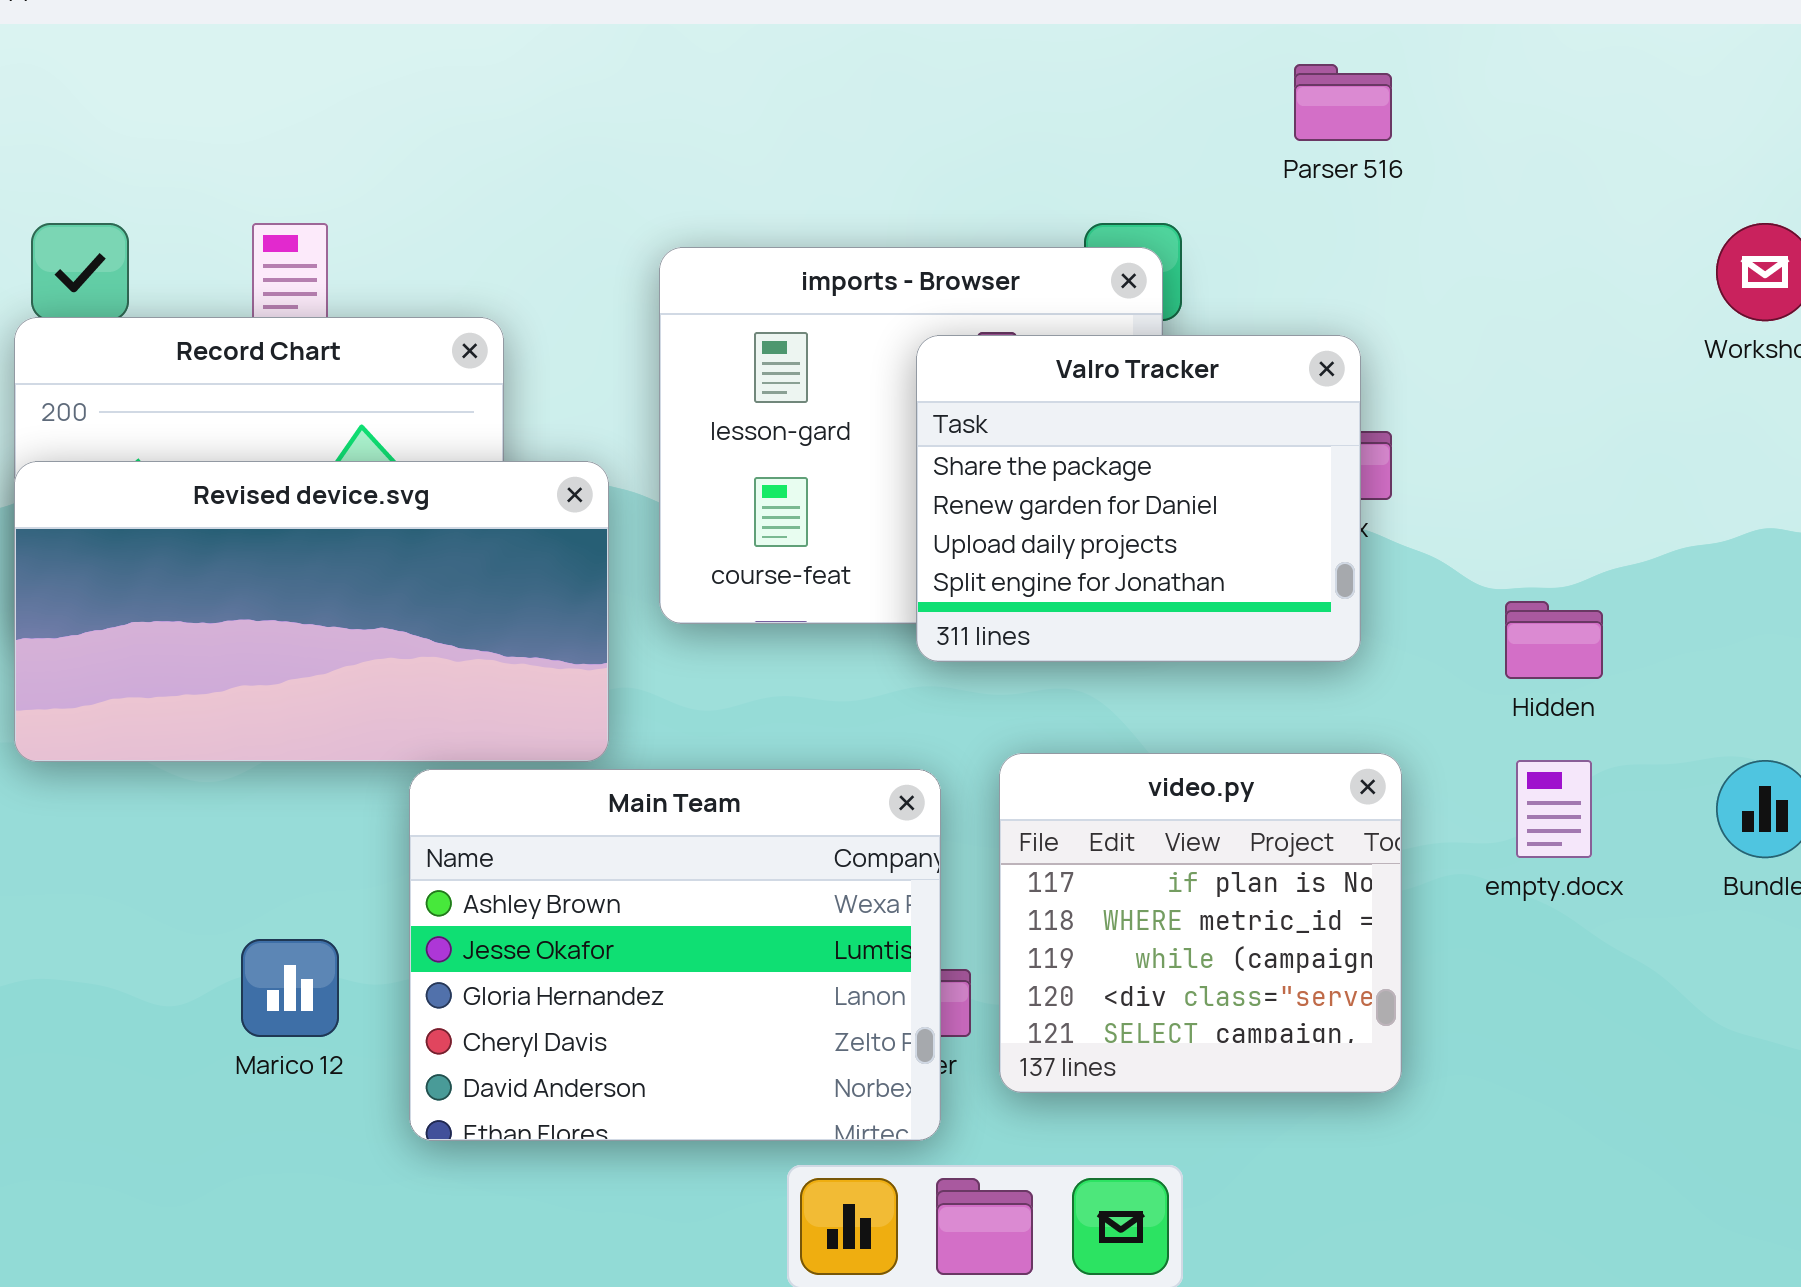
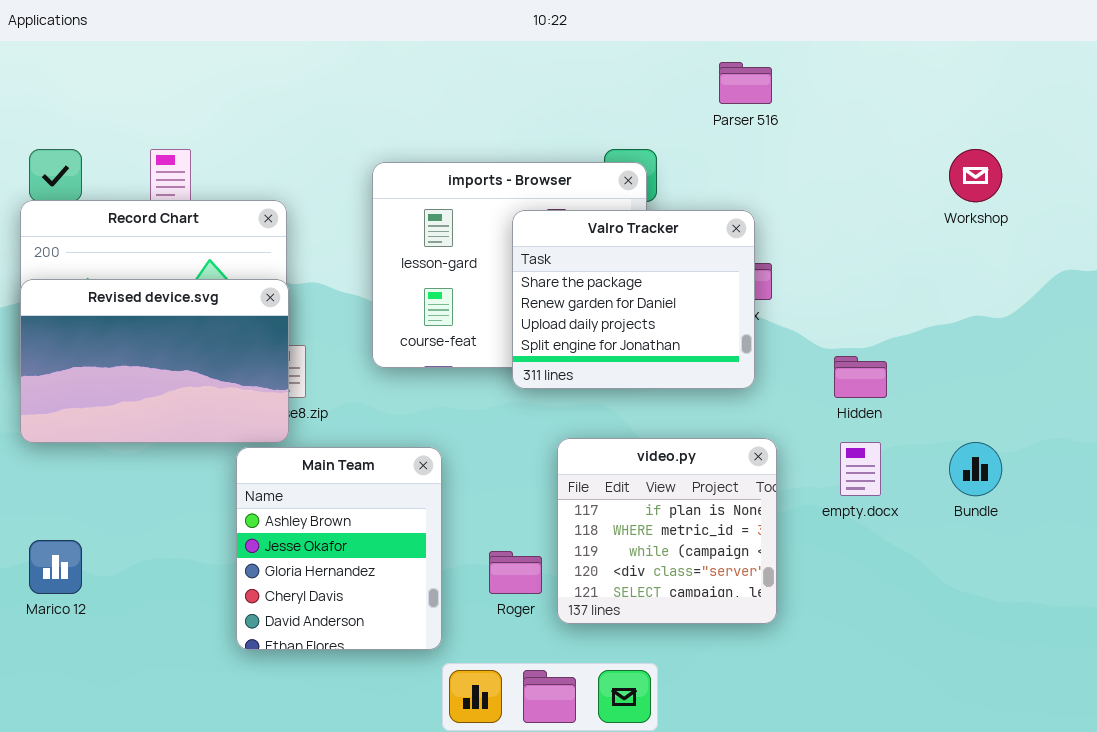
Revised device.svg: [14,461,609,762] -> [20,279,289,443], resized
Main Team: [409,769,941,1141] -> [236,447,442,650], resized
Marico 12: [241,939,339,1037] -> [29,540,82,594], moved

